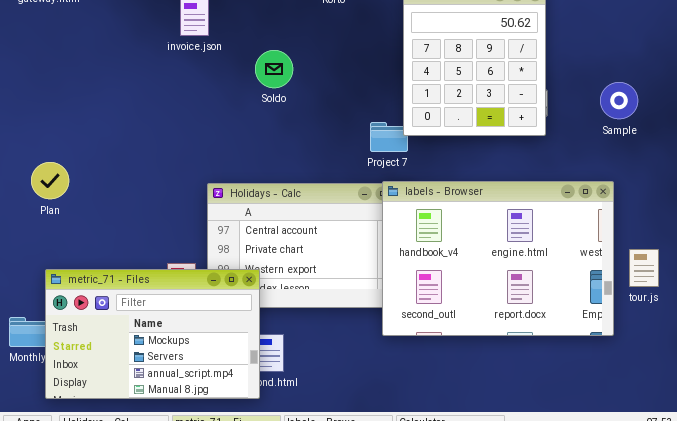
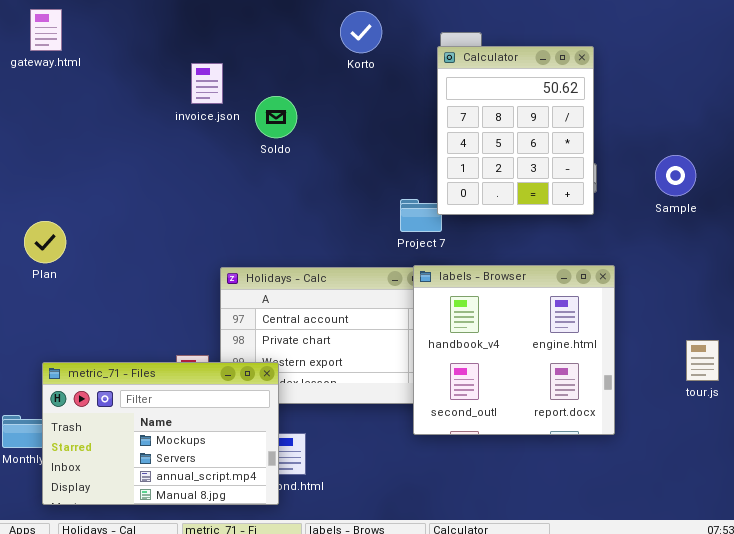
Soldo: [255,50,293,88] -> [255,96,297,138], moved
Plan: [31,162,69,199] -> [24,221,66,263], moved
labels - Browser: [382,181,614,336] -> [413,265,615,435], resized

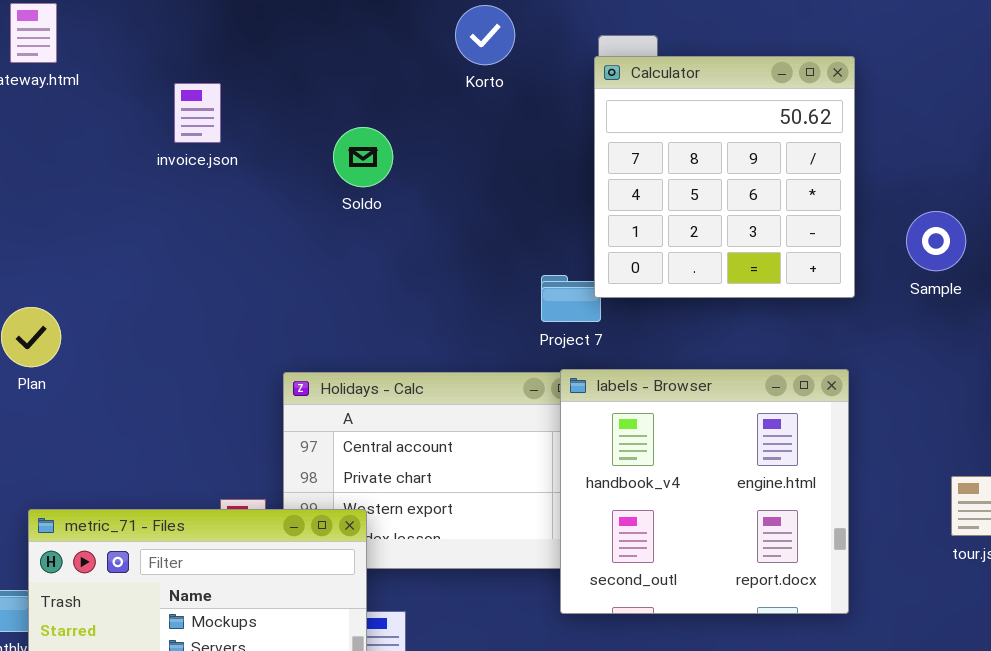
Calculator: [437,46,594,215] -> [594,56,855,298], resized
invoice.json: [191,63,223,104] -> [174,83,221,143], moved

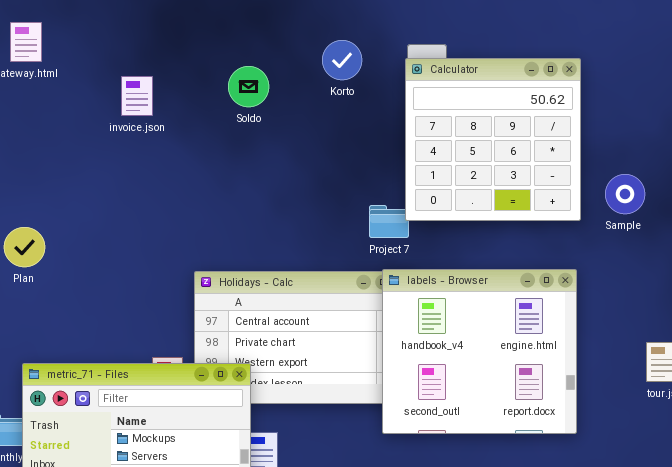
Korto: [455,5,515,65] -> [322,40,362,80], moved
Soldo: [333,127,393,187] -> [228,66,269,107], moved
Sample: [906,211,966,271] -> [605,174,645,214], moved

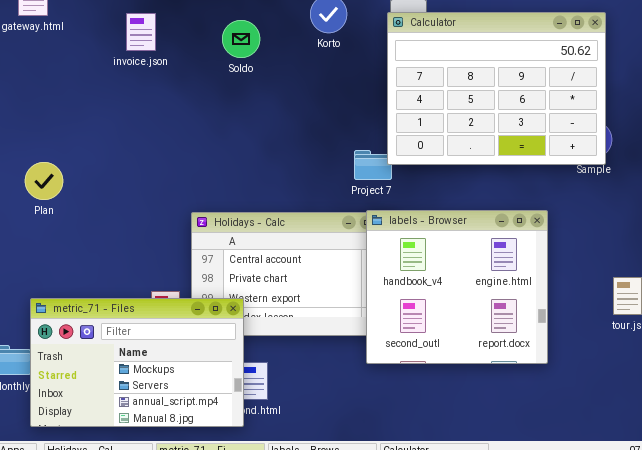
Calculator: [405,58,581,221] -> [387,12,606,165], resized
invoice.json: [121,76,153,116] -> [126,13,156,51], moved
Plan: [4,227,45,267] -> [25,162,63,200], moved

